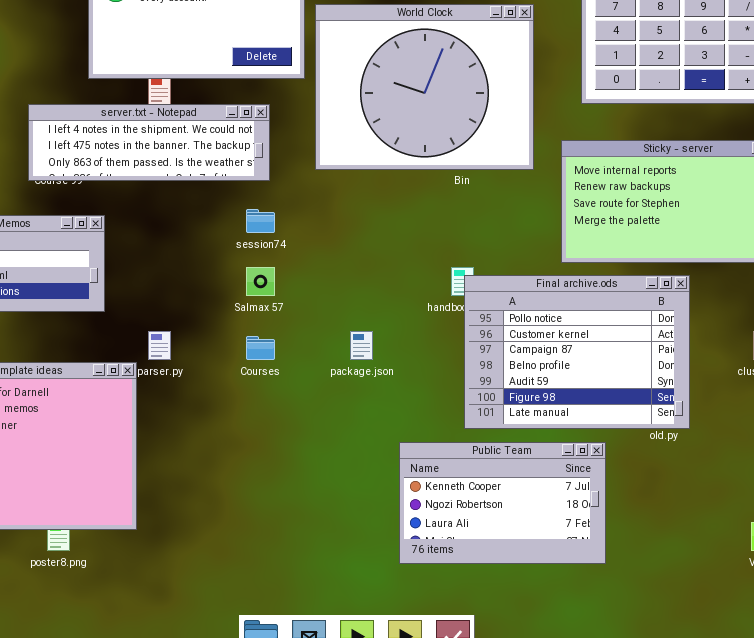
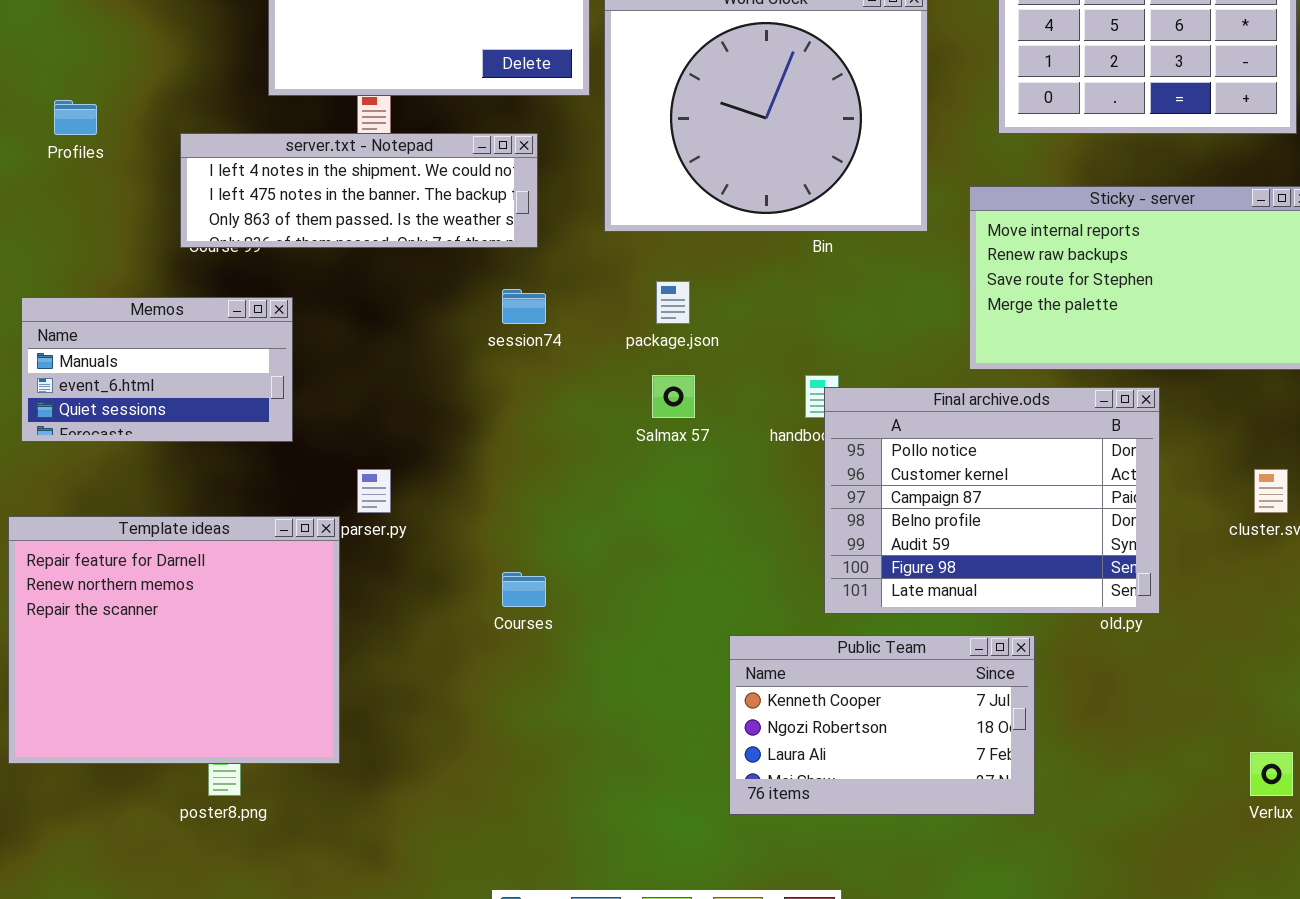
Salmax 57: [246,267,275,296] -> [652,375,695,418], moved
package.json: [350,331,373,360] -> [656,281,690,324], moved
Courses: [246,336,275,360] -> [502,572,546,607], moved

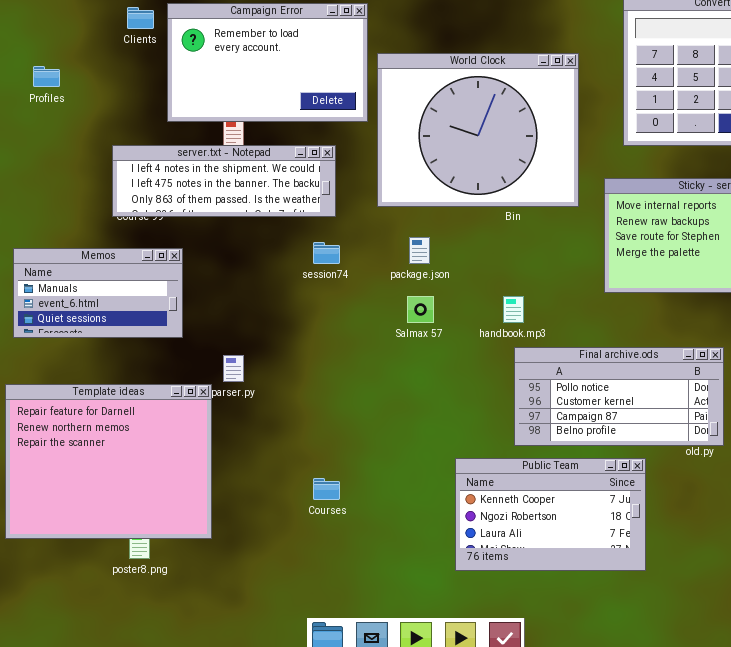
Profiles: [54,100,97,135] -> [33,66,60,87], moved
Final archive.ods: [824,387,1160,614] -> [514,347,724,446], resized
Courses: [502,572,546,607] -> [313,478,340,500], moved

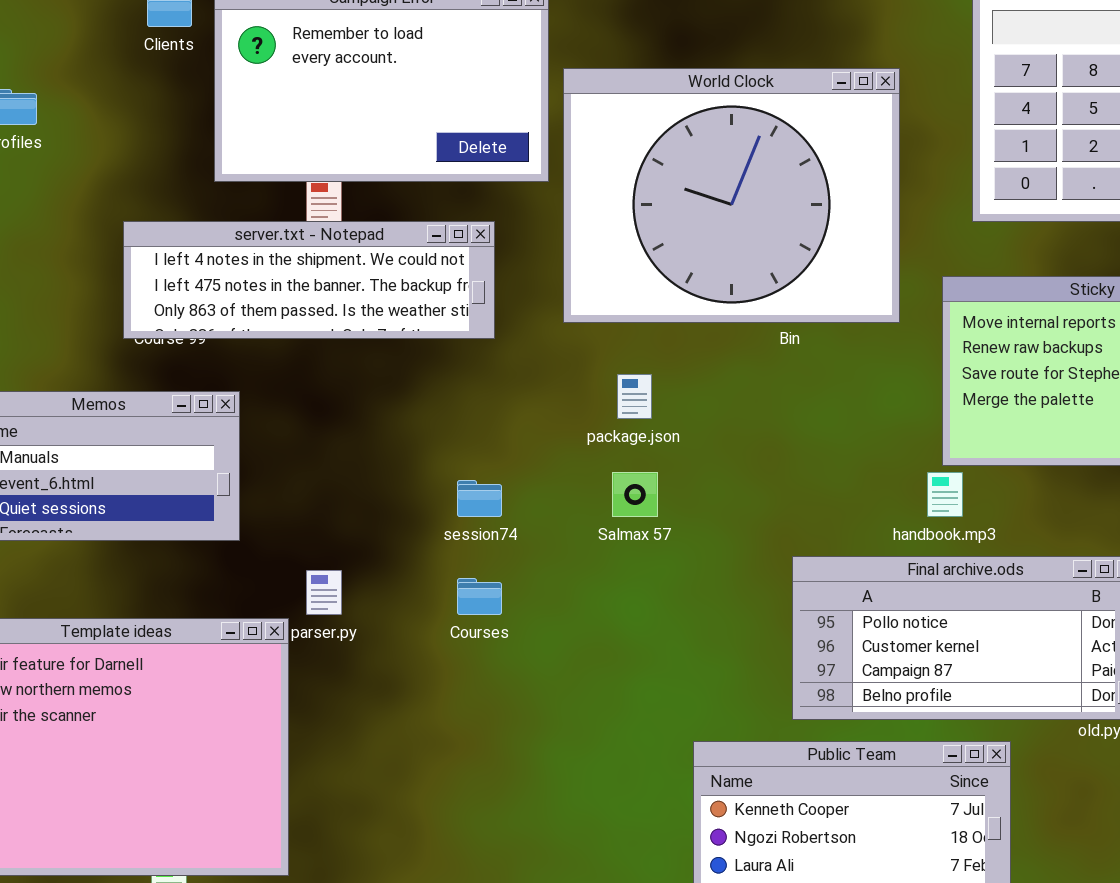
session74: [313,242,340,264] -> [457,480,502,517], moved
handbook.mp3: [503,296,524,323] -> [927,472,963,517], moved
Courses: [313,478,340,500] -> [457,578,502,615], moved

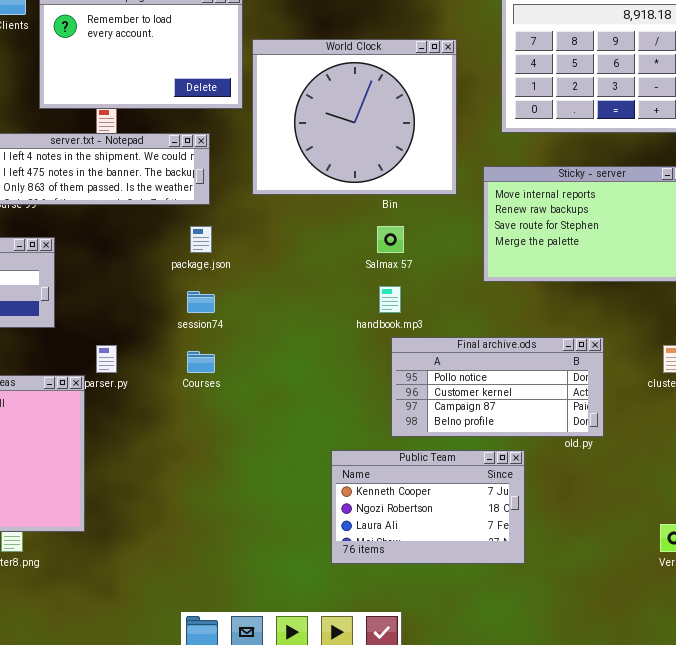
package.json: [617,374,652,419] -> [190,226,212,253], moved
Salmax 57: [612,472,658,517] -> [377,226,404,253], moved
handbook.mp3: [927,472,963,517] -> [379,286,401,313], moved

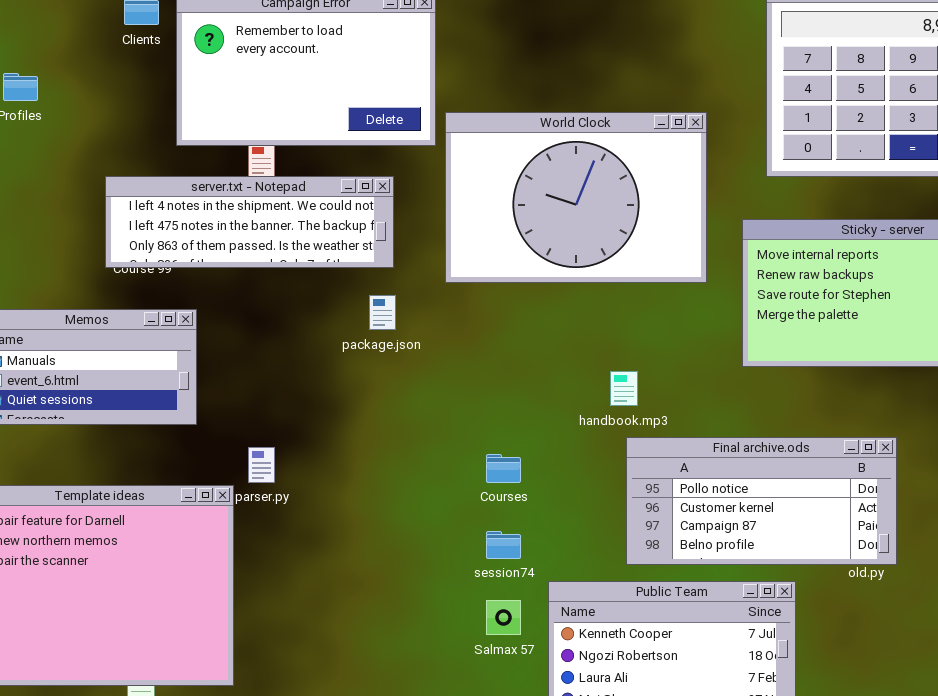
World Clock: [252,39,457,195] -> [445,112,707,283], moved, resized
Salmax 57: [377,226,404,253] -> [486,600,521,635], moved
session74: [187,291,215,313] -> [486,531,521,559], moved
Courses: [187,351,215,373] -> [486,454,521,483], moved

